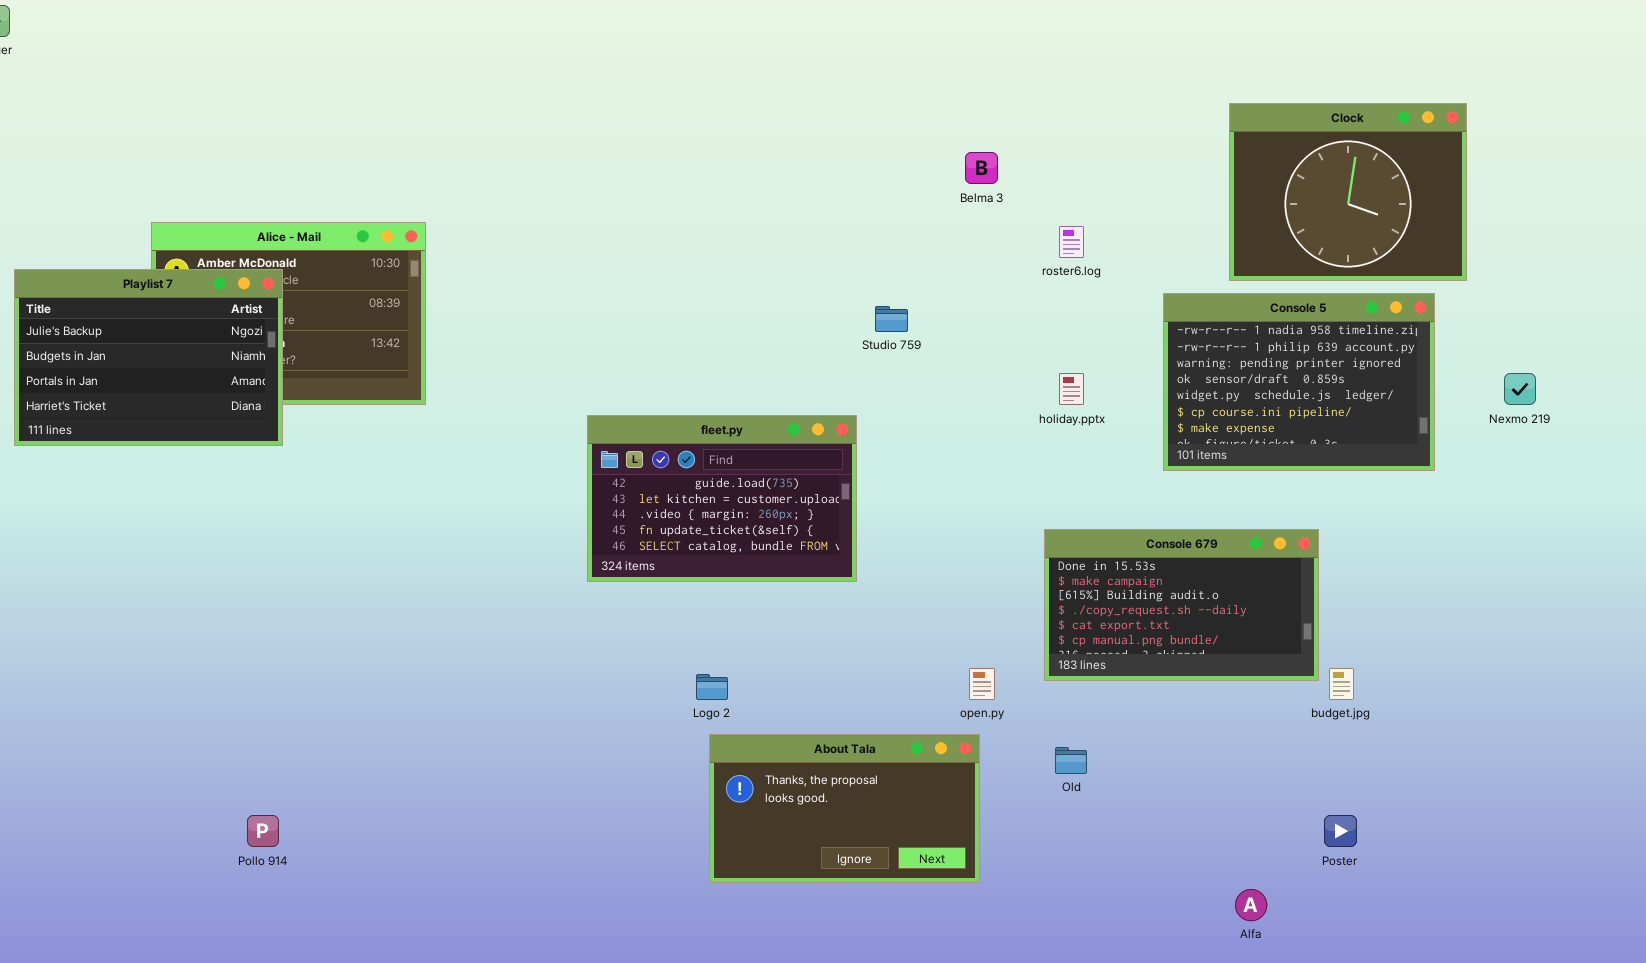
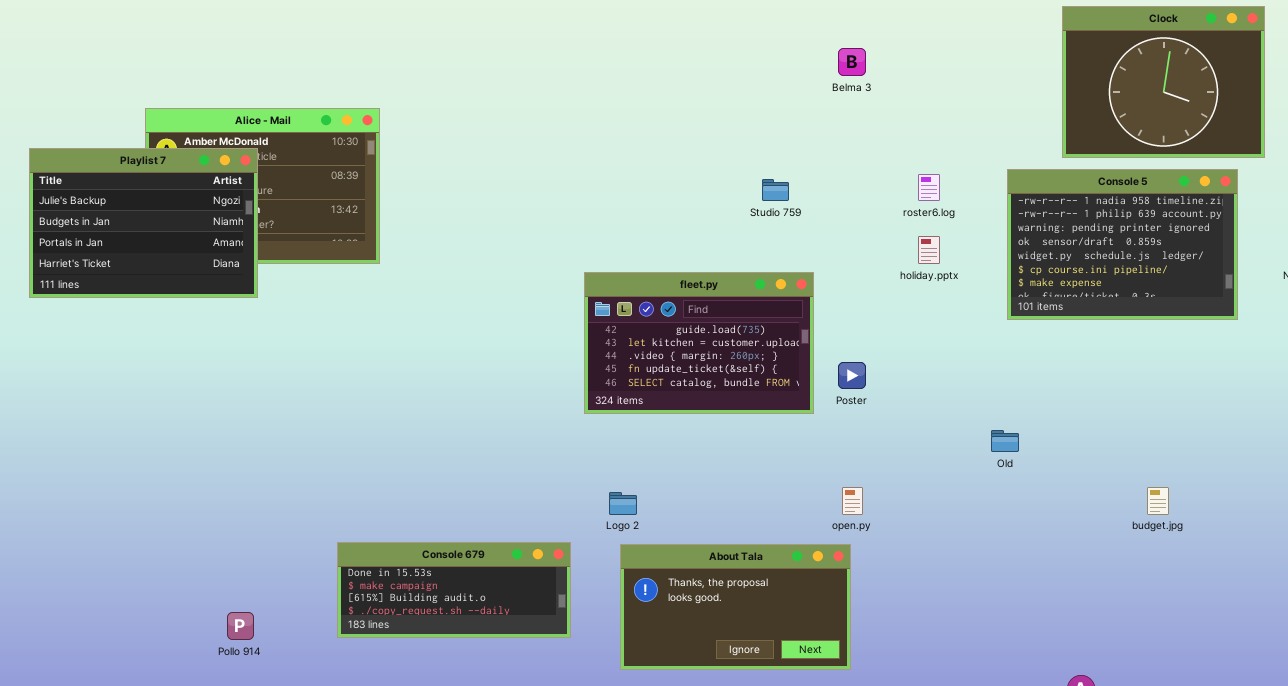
roster6.log: [1059,226,1084,258] -> [918,174,940,201], moved
fleet.py: [587,415,857,582] -> [584,272,814,414], moved
Console 679: [1044,529,1319,681] -> [337,542,571,638], moved, resized
Old: [1055,747,1087,774] -> [991,430,1019,452], moved
Poster: [1324,815,1357,847] -> [838,362,866,389], moved

